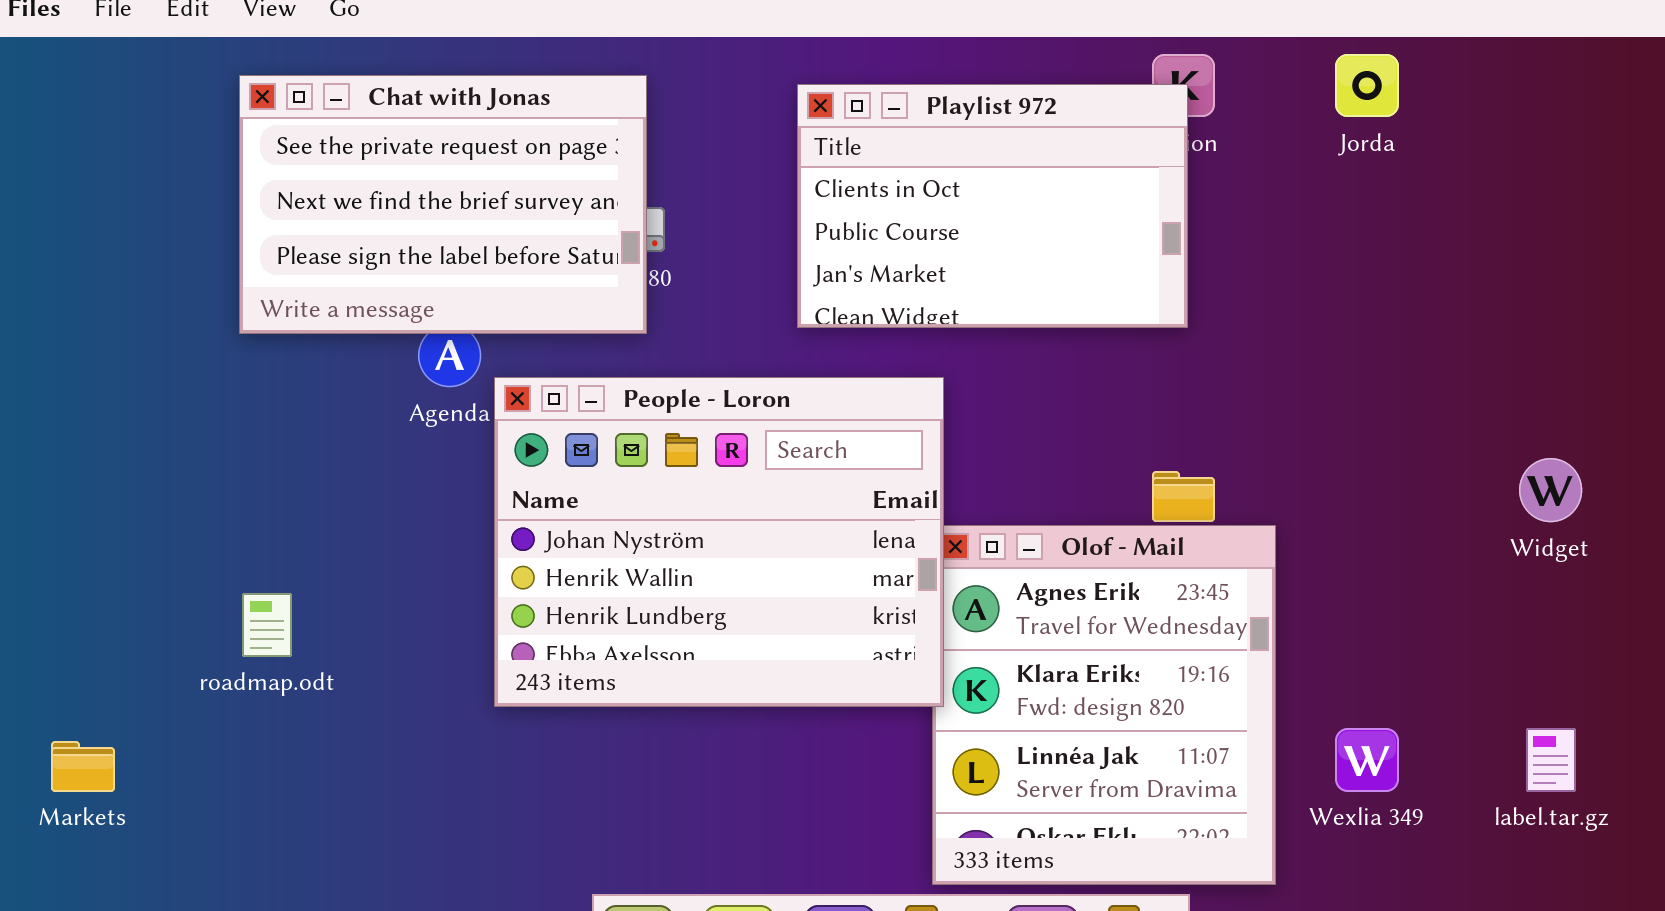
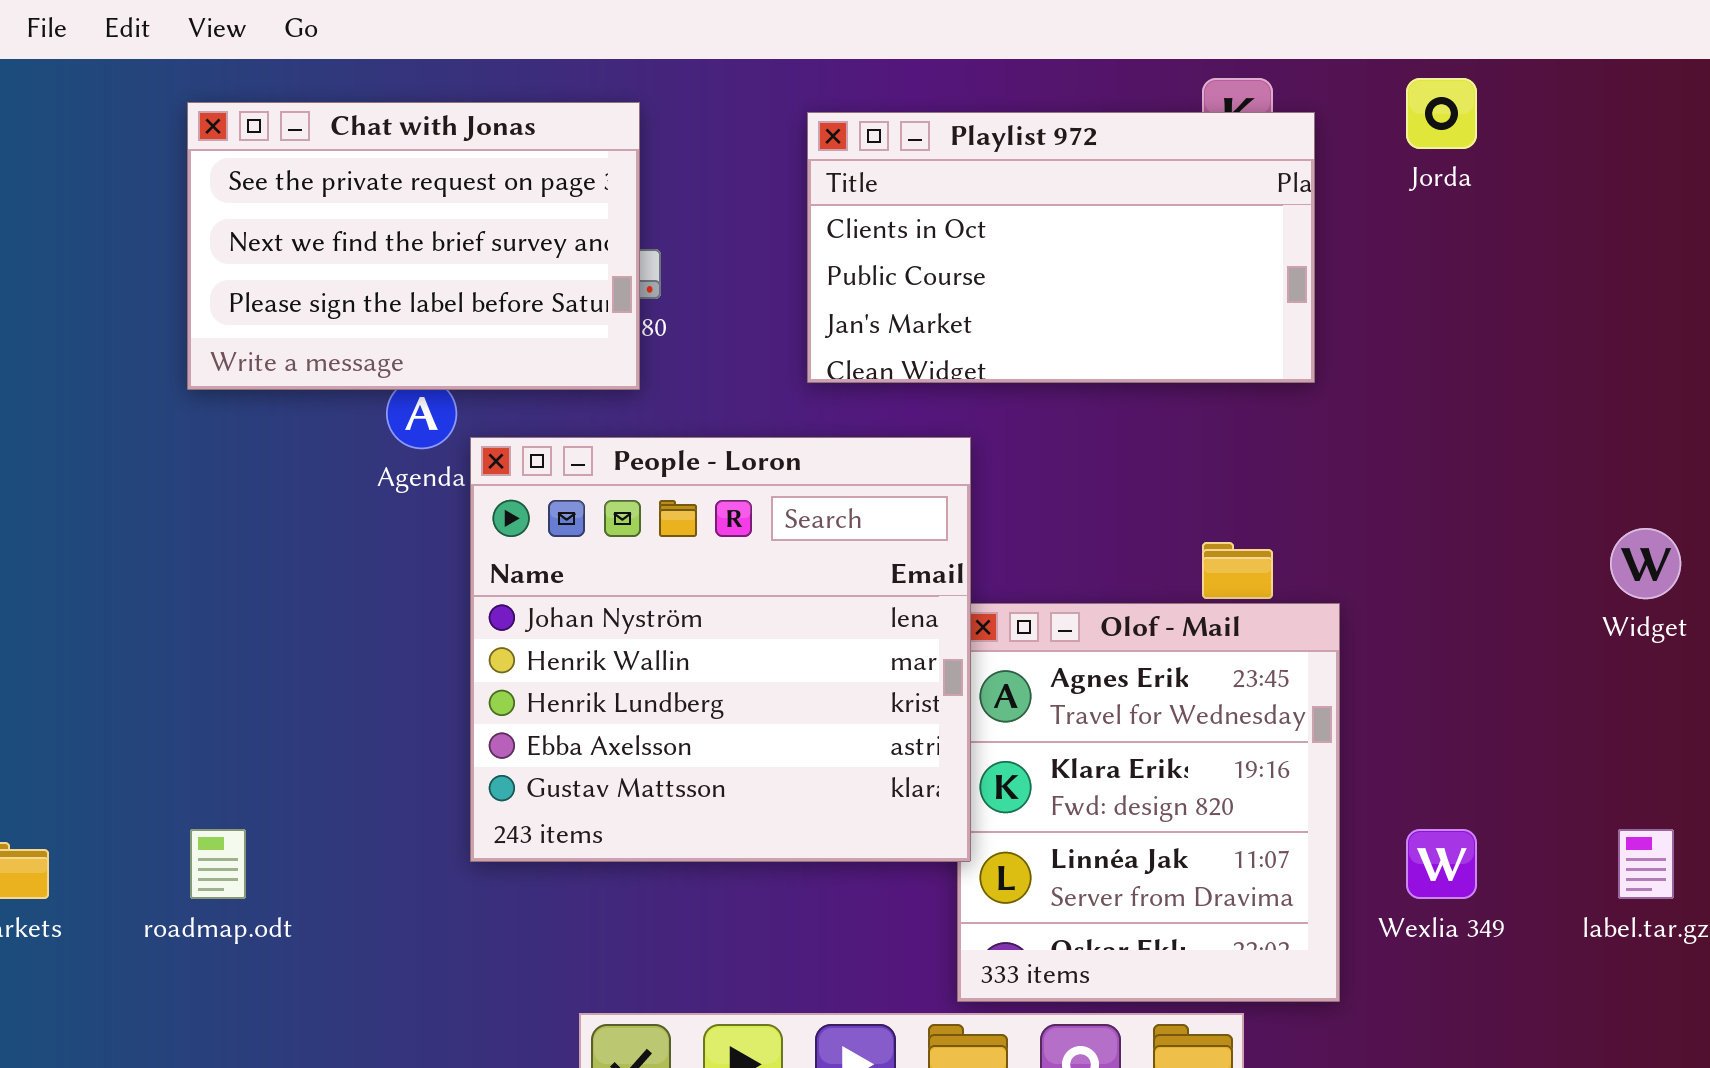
Playlist 972: [797,84,1188,328] -> [807,112,1315,383], resized
People - Loron: [494,377,944,707] -> [470,437,971,862], resized
roadmap.odt: [242,593,292,657] -> [190,829,246,899], moved

